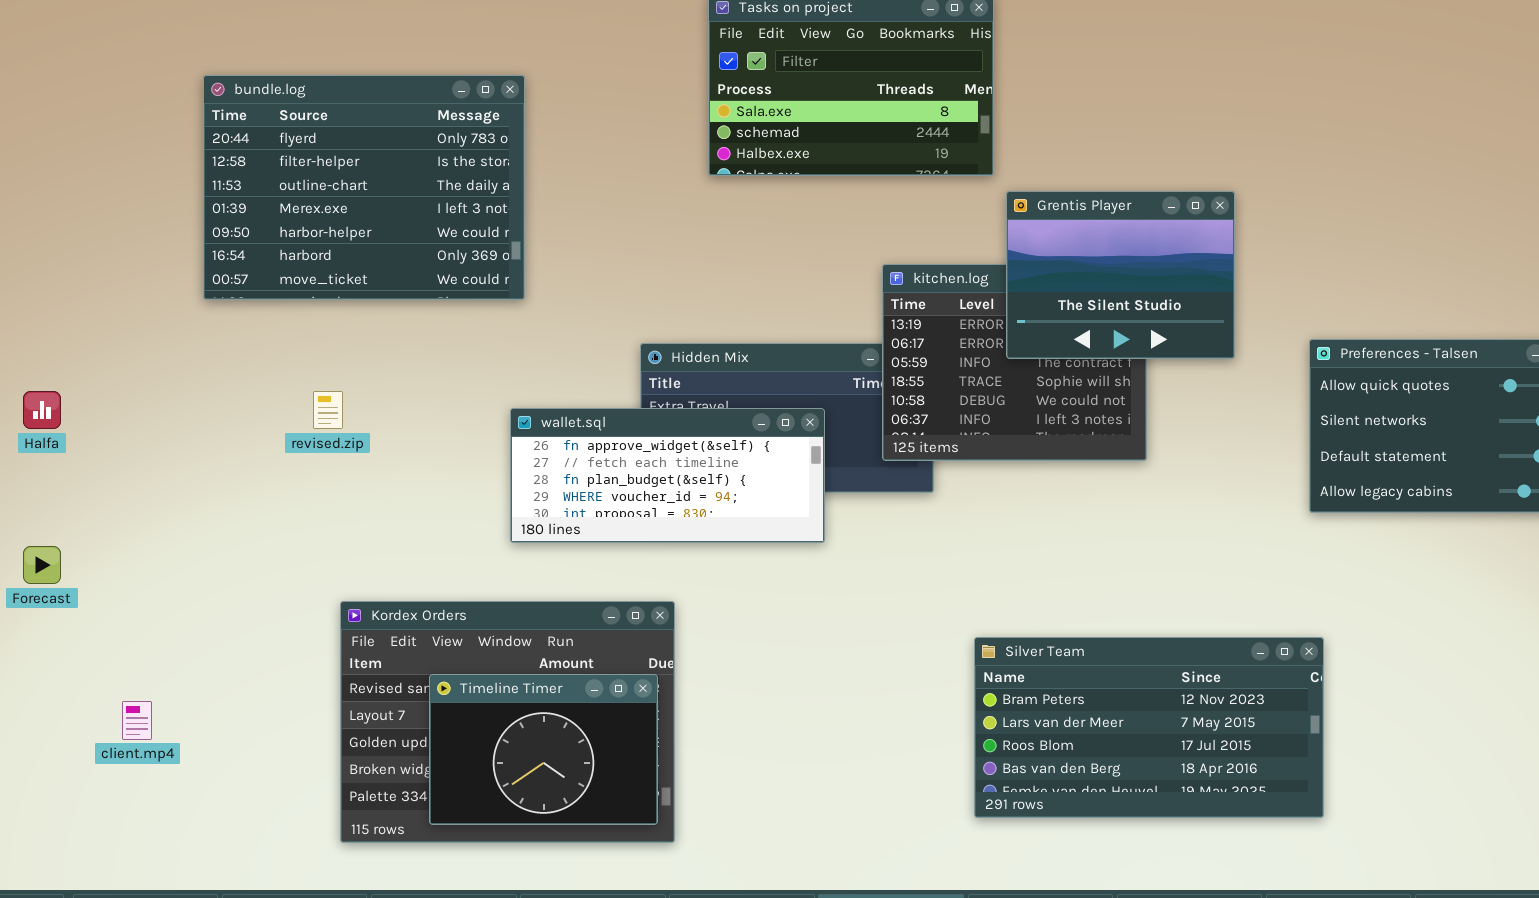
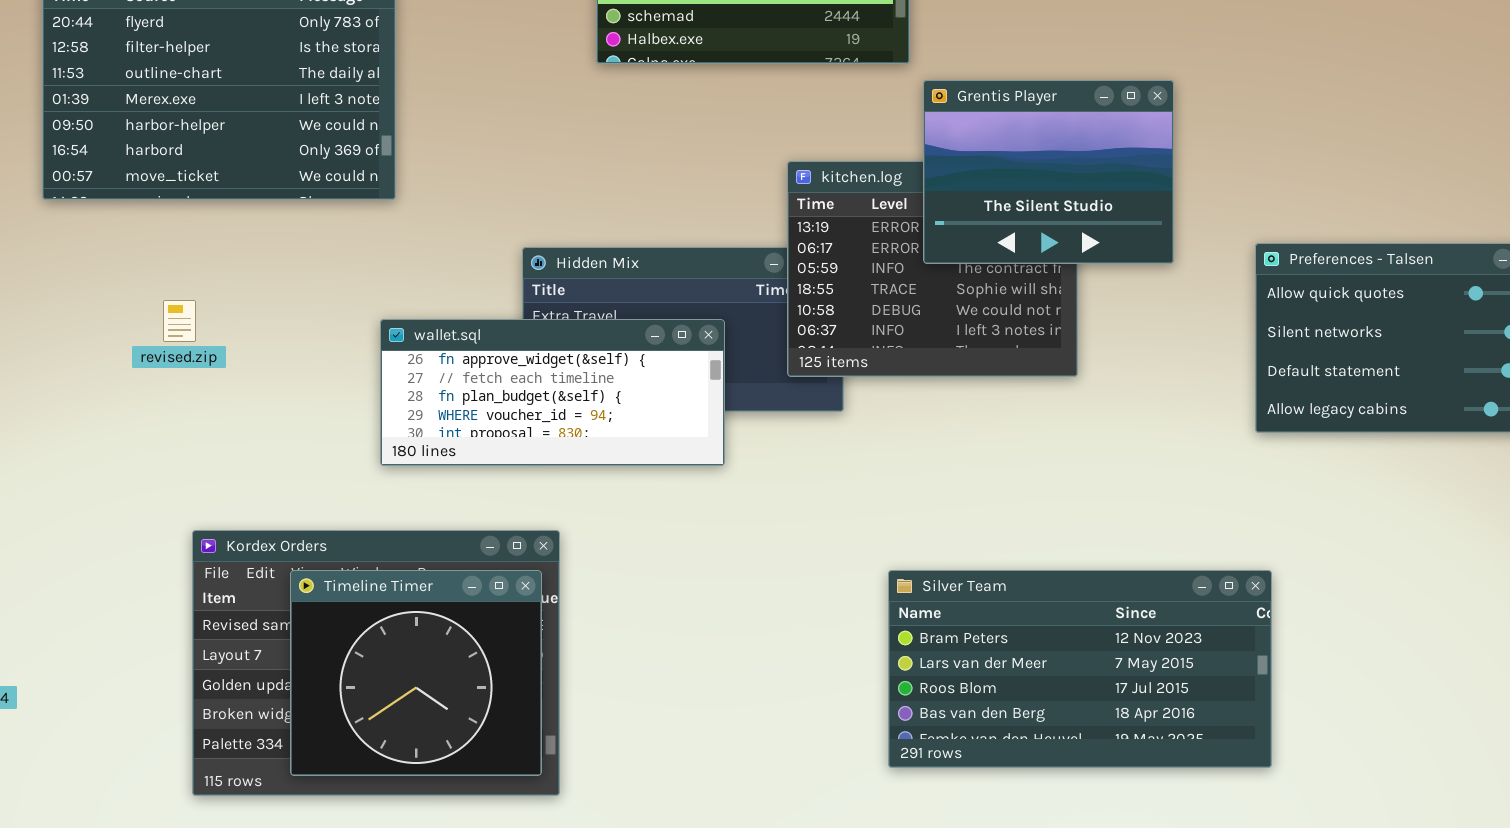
Timeline Timer: [429,674,658,825] -> [290,570,542,776], resized

